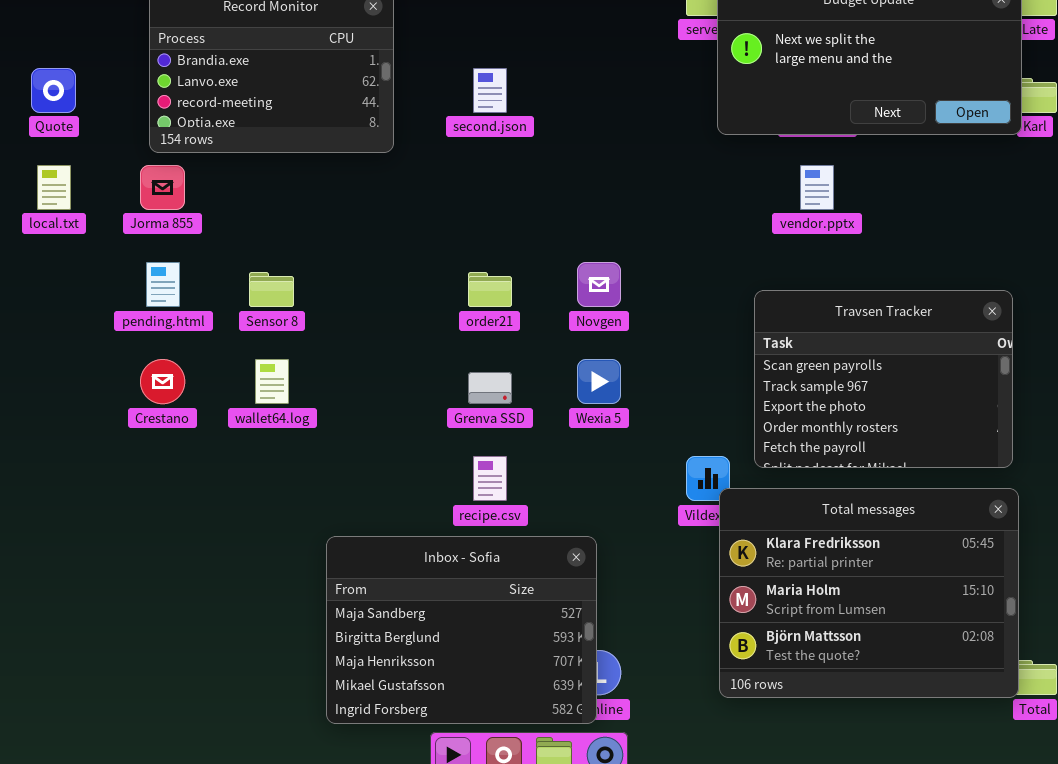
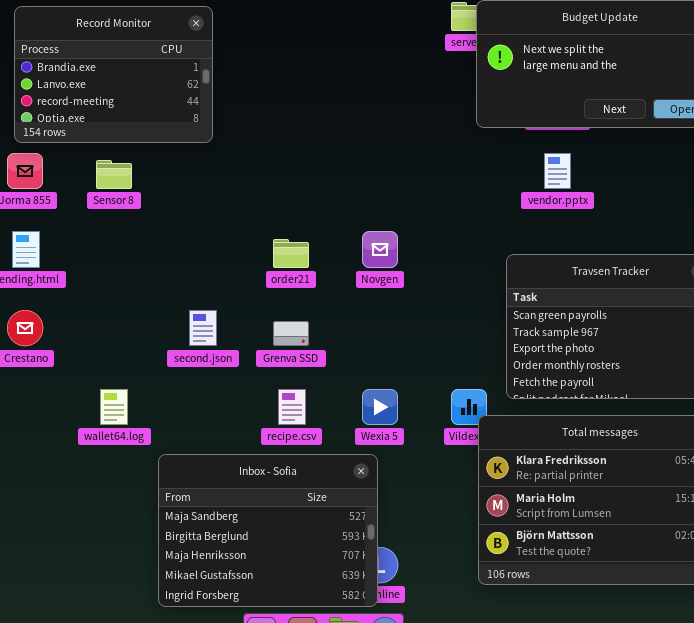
second.json: [473,68,507,113] -> [189,310,217,346], moved
Sensor 8: [249,272,294,307] -> [96,160,132,189], moved
wallet64.log: [255,359,289,404] -> [100,389,128,425], moved
Wexia 5: [577,359,621,404] -> [362,389,398,425], moved

